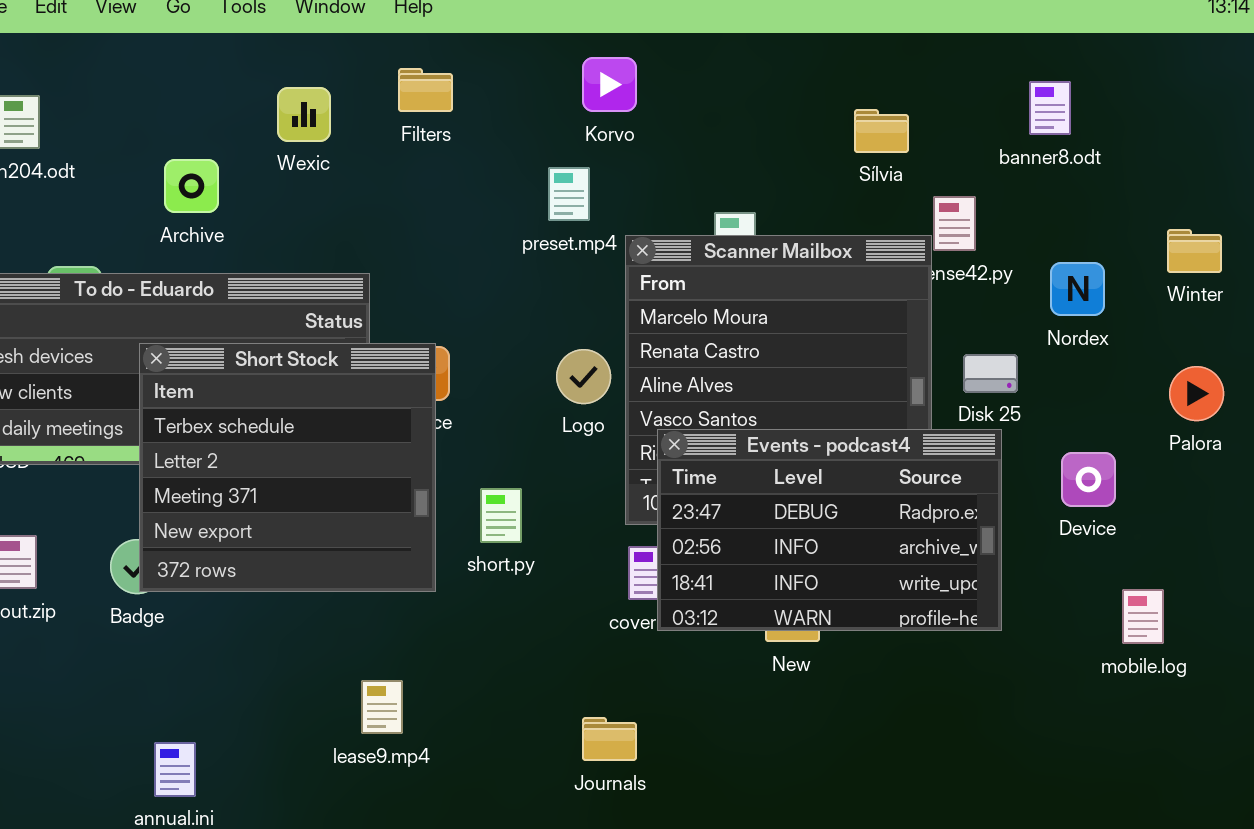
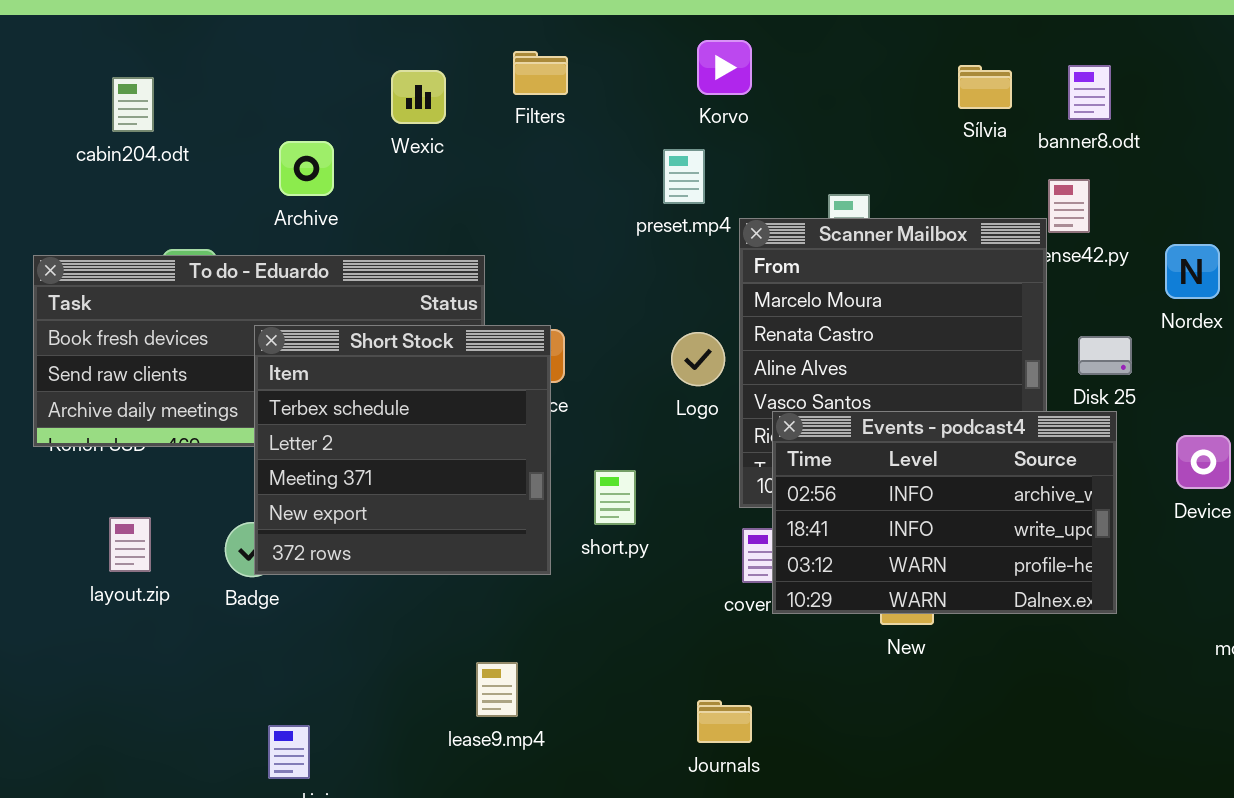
banner8.odt: [1029,81,1071,135] -> [1068,65,1111,120], moved
Sílvia: [854,109,909,153] -> [958,65,1012,109], moved
Events - podcast4: [657,429,1002,631] -> [772,411,1117,614], scrolled down 1 row

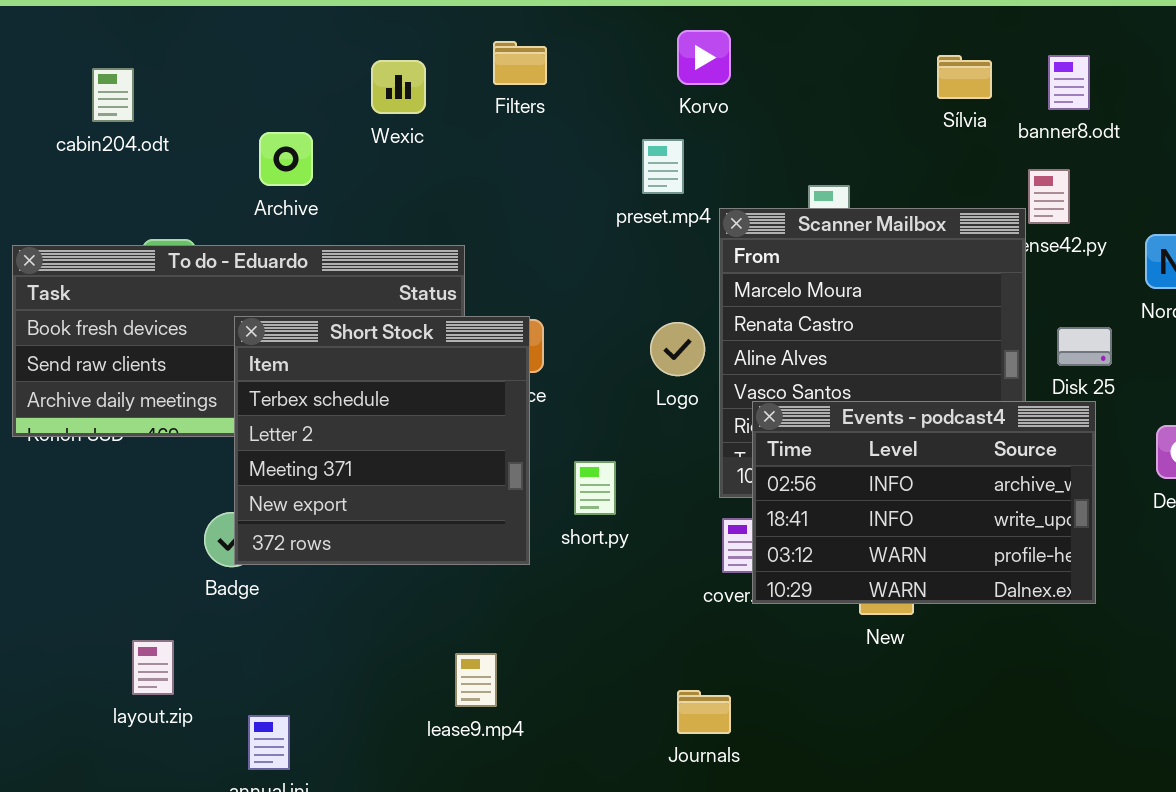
layout.zip: [109,517,151,572] -> [132,640,174,695], moved

